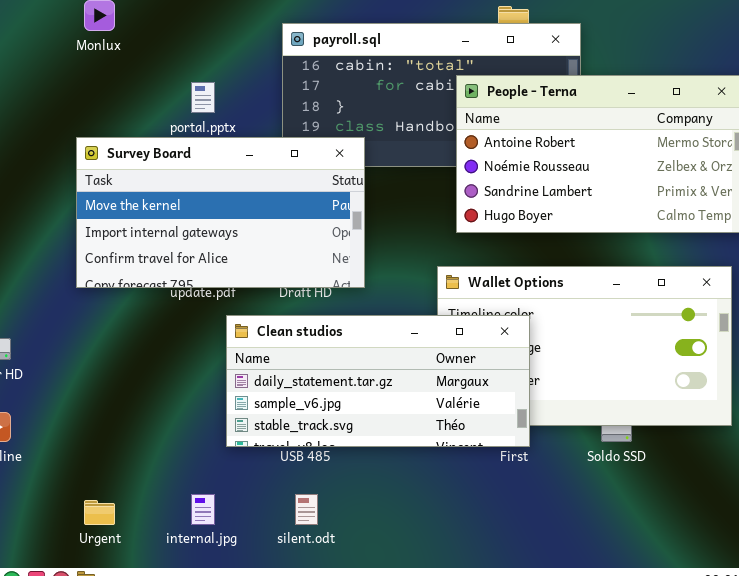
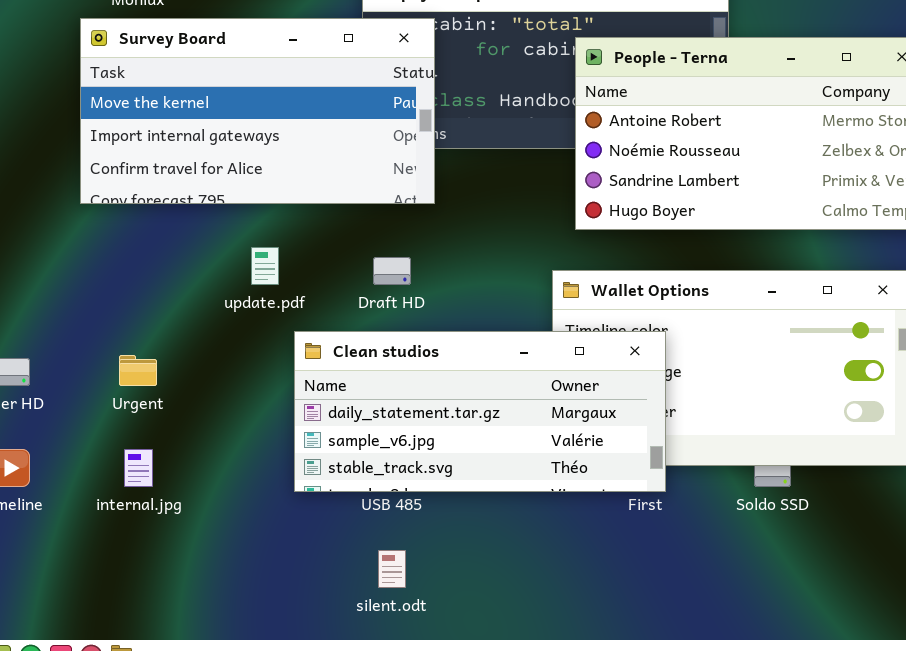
Survey Board: [76,137,365,288] -> [80,18,435,204], moved
internal.jpg: [191,494,215,525] -> [124,449,153,487], moved
Urgent: [84,500,115,525] -> [119,355,157,386], moved

